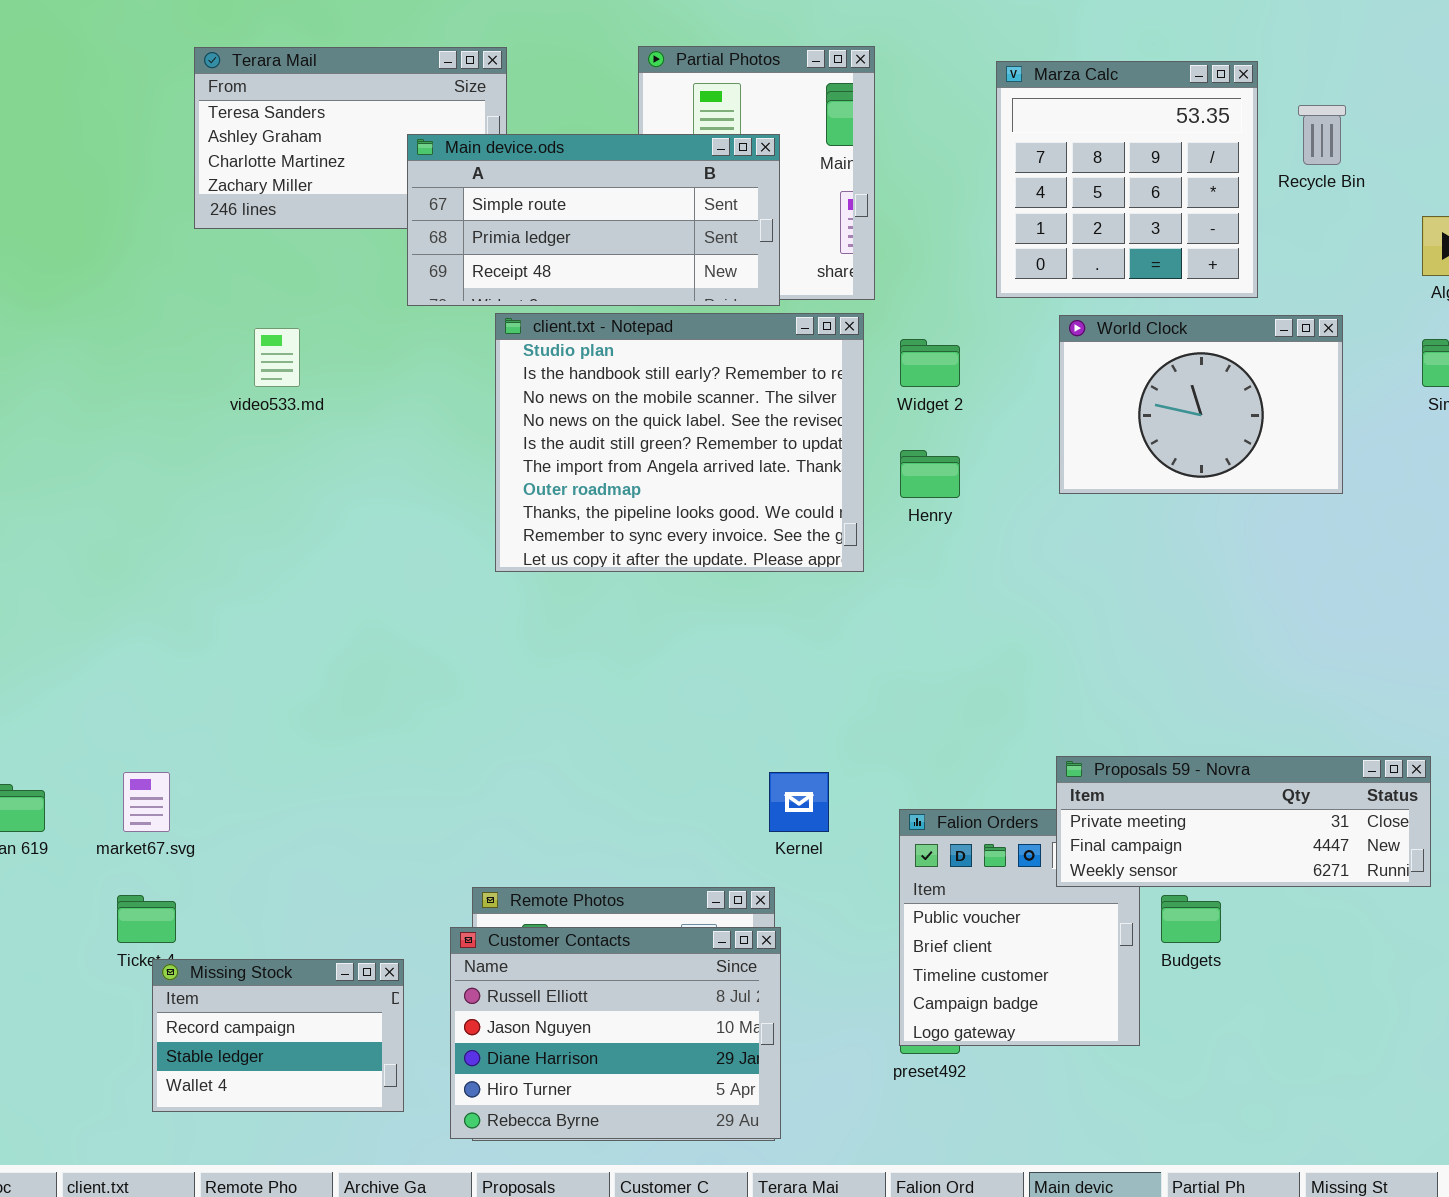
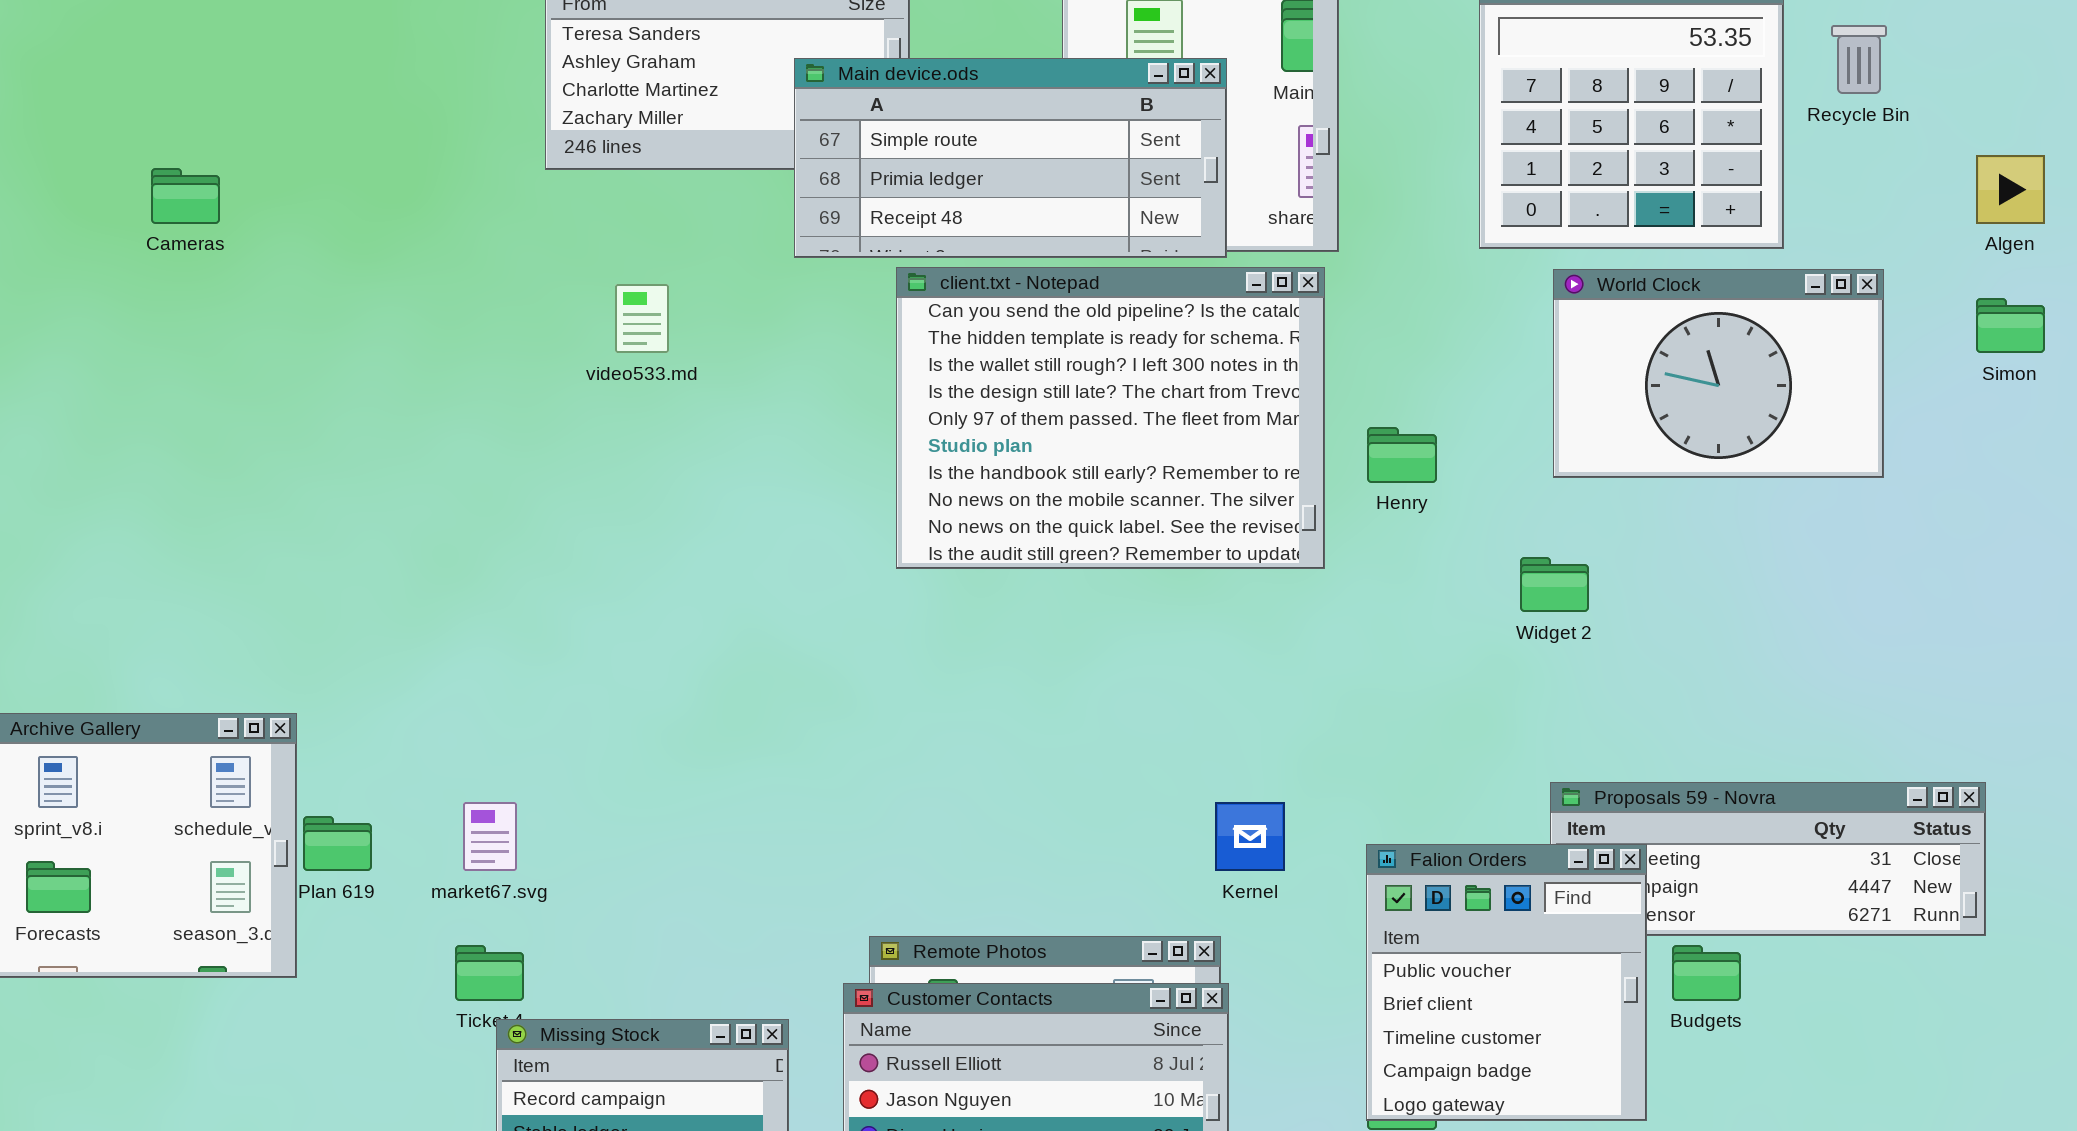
client.txt - Notepad: [495,313,864,572] -> [896,267,1325,569], scrolled up 5 rows
Widget 2: [900,339,960,387] -> [1520,557,1589,612], moved
Falion Orders: [899,809,1140,1046] -> [1366,844,1647,1121], raised

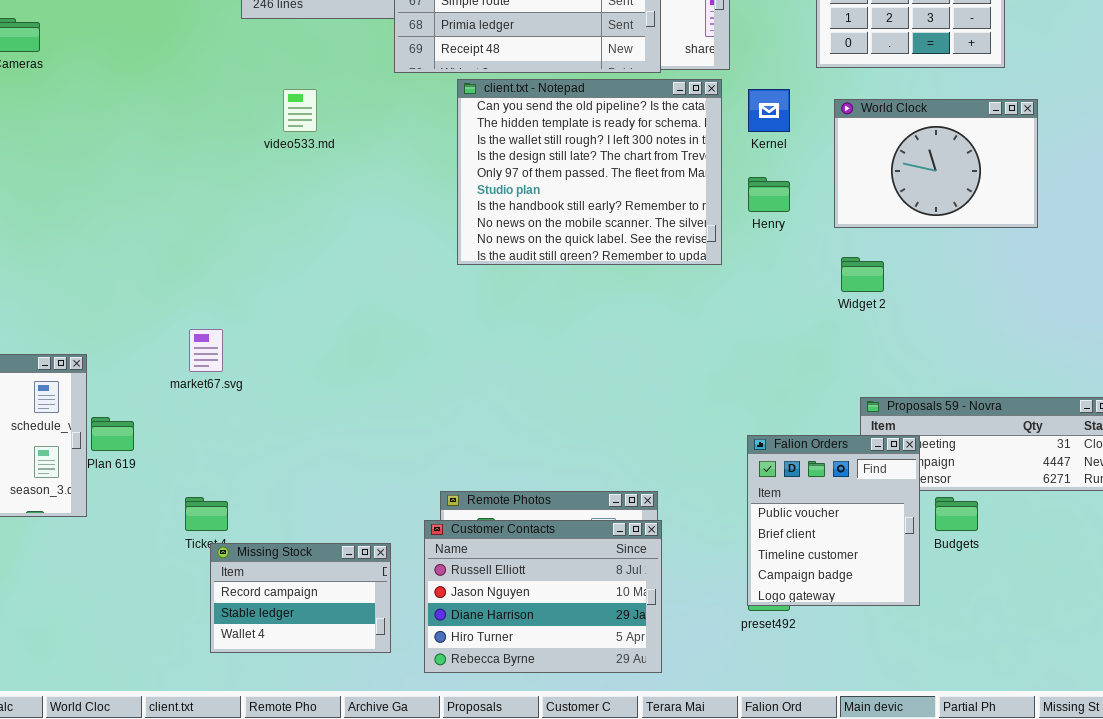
World Clock: [1553,269,1884,478] -> [834,99,1038,228], moved
market67.svg: [463,802,517,871] -> [189,329,223,372], moved
Kernel: [1215,802,1285,871] -> [748,89,790,132], moved

